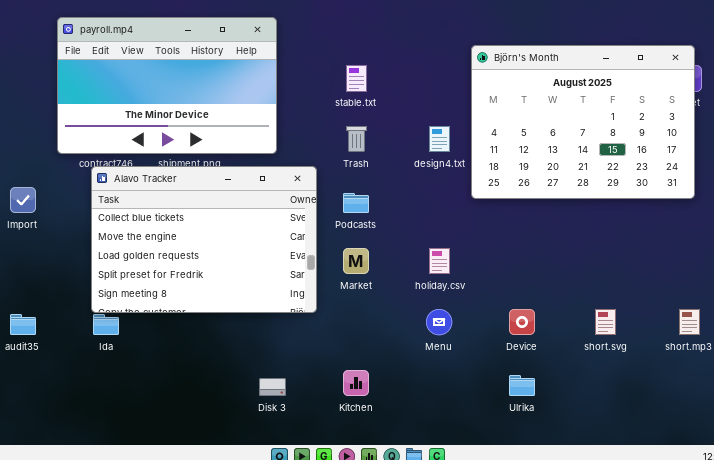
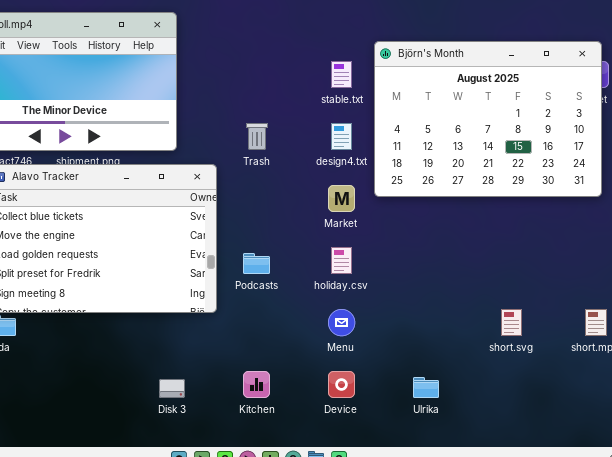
stable.txt: [346,65,367,92] -> [331,61,352,88], moved
Podcasts: [343,193,369,213] -> [243,253,270,274], moved
Market: [343,248,369,274] -> [328,185,355,212], moved
Device: [509,309,535,335] -> [328,371,355,398], moved

